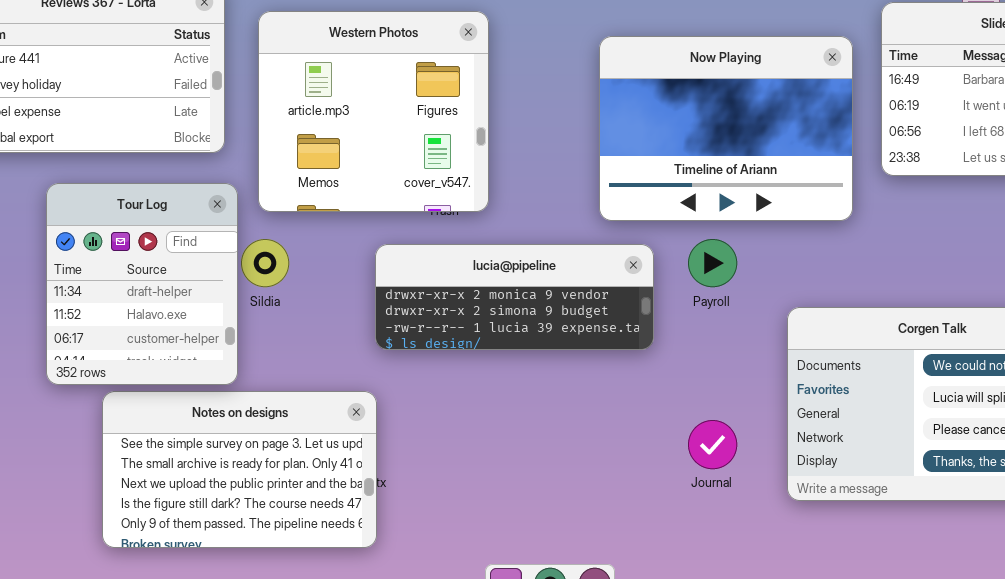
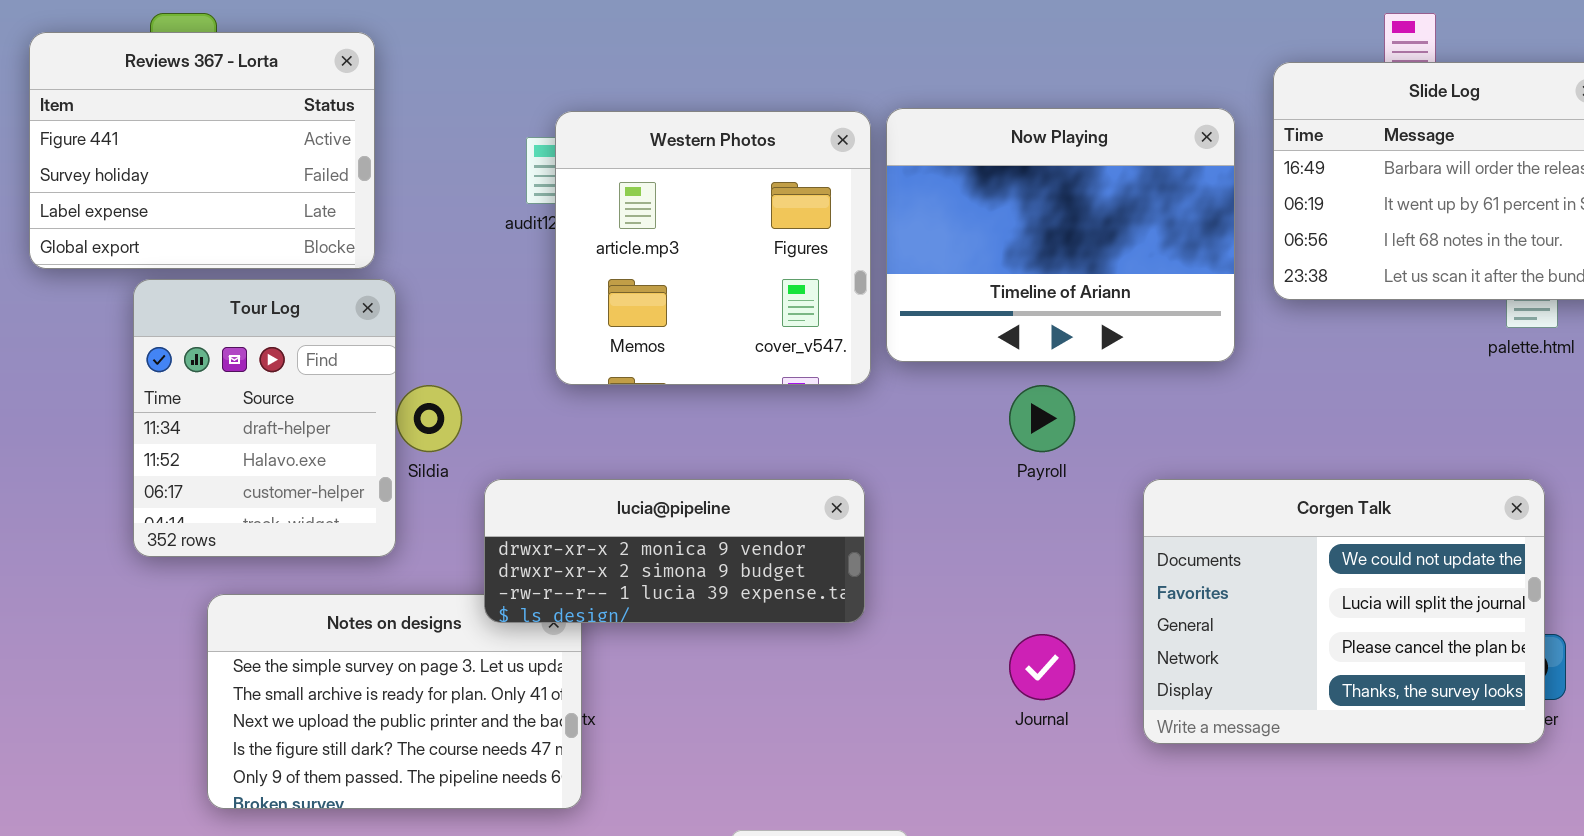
Western Photos: [258,11,489,212] -> [555,111,871,385], moved
Tour Log: [46,183,238,385] -> [133,279,396,557], moved
lucia@pipeline: [375,244,654,350] -> [484,479,865,623], moved

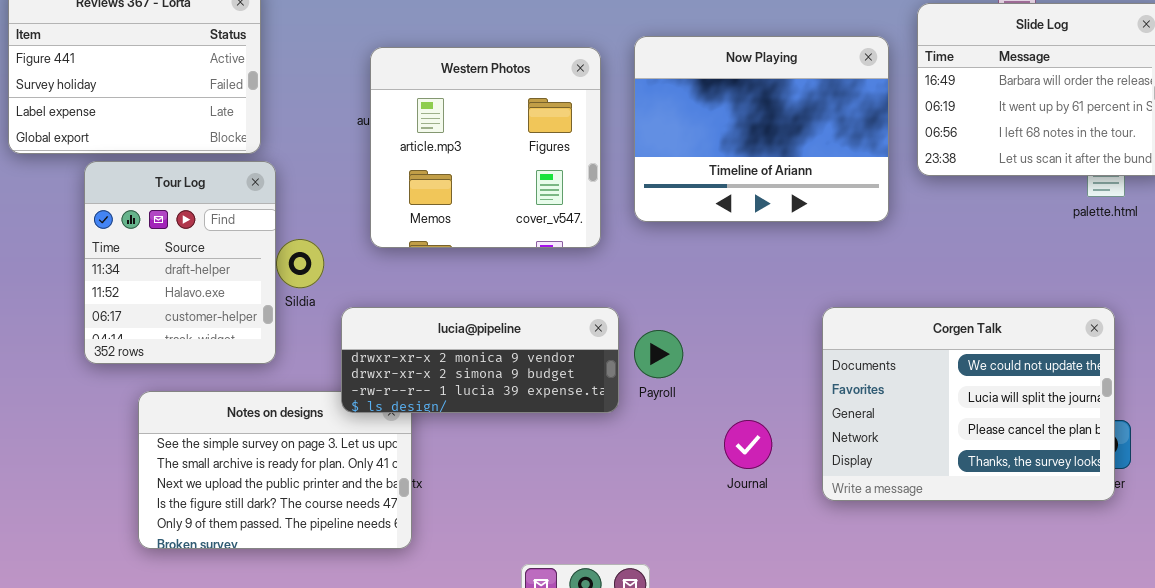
Western Photos: [555,111,871,385] -> [370,47,601,248], moved
Payroll: [1009,385,1075,452] -> [634,330,683,378], moved

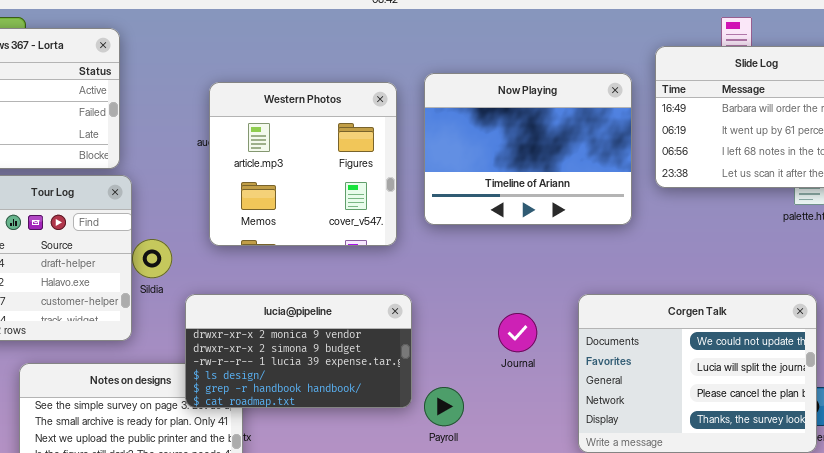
lucia@pipeline: [341,307,619,413] -> [185,294,412,408], resized
Payroll: [634,330,683,378] -> [424,387,464,426], moved
Journal: [724,420,772,469] -> [498,313,537,352], moved

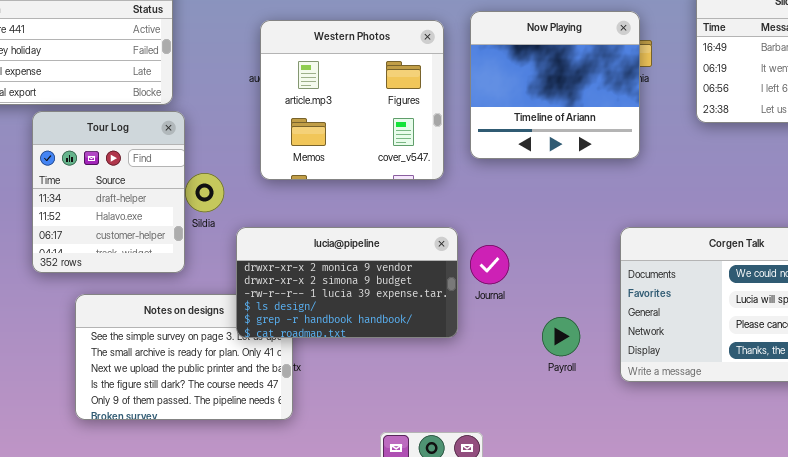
Now Playing: [424,73,632,225] -> [470,11,640,159], resized
Journal: [498,313,537,352] -> [470,245,509,284], moved
Payroll: [424,387,464,426] -> [542,317,580,356], moved

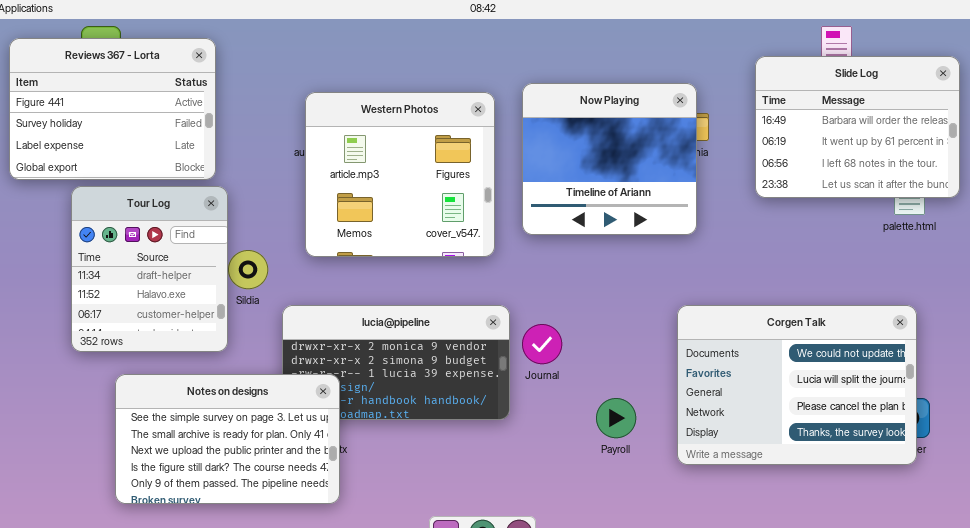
Notes on designs: [75,294,293,420] -> [115,374,340,504], raised

